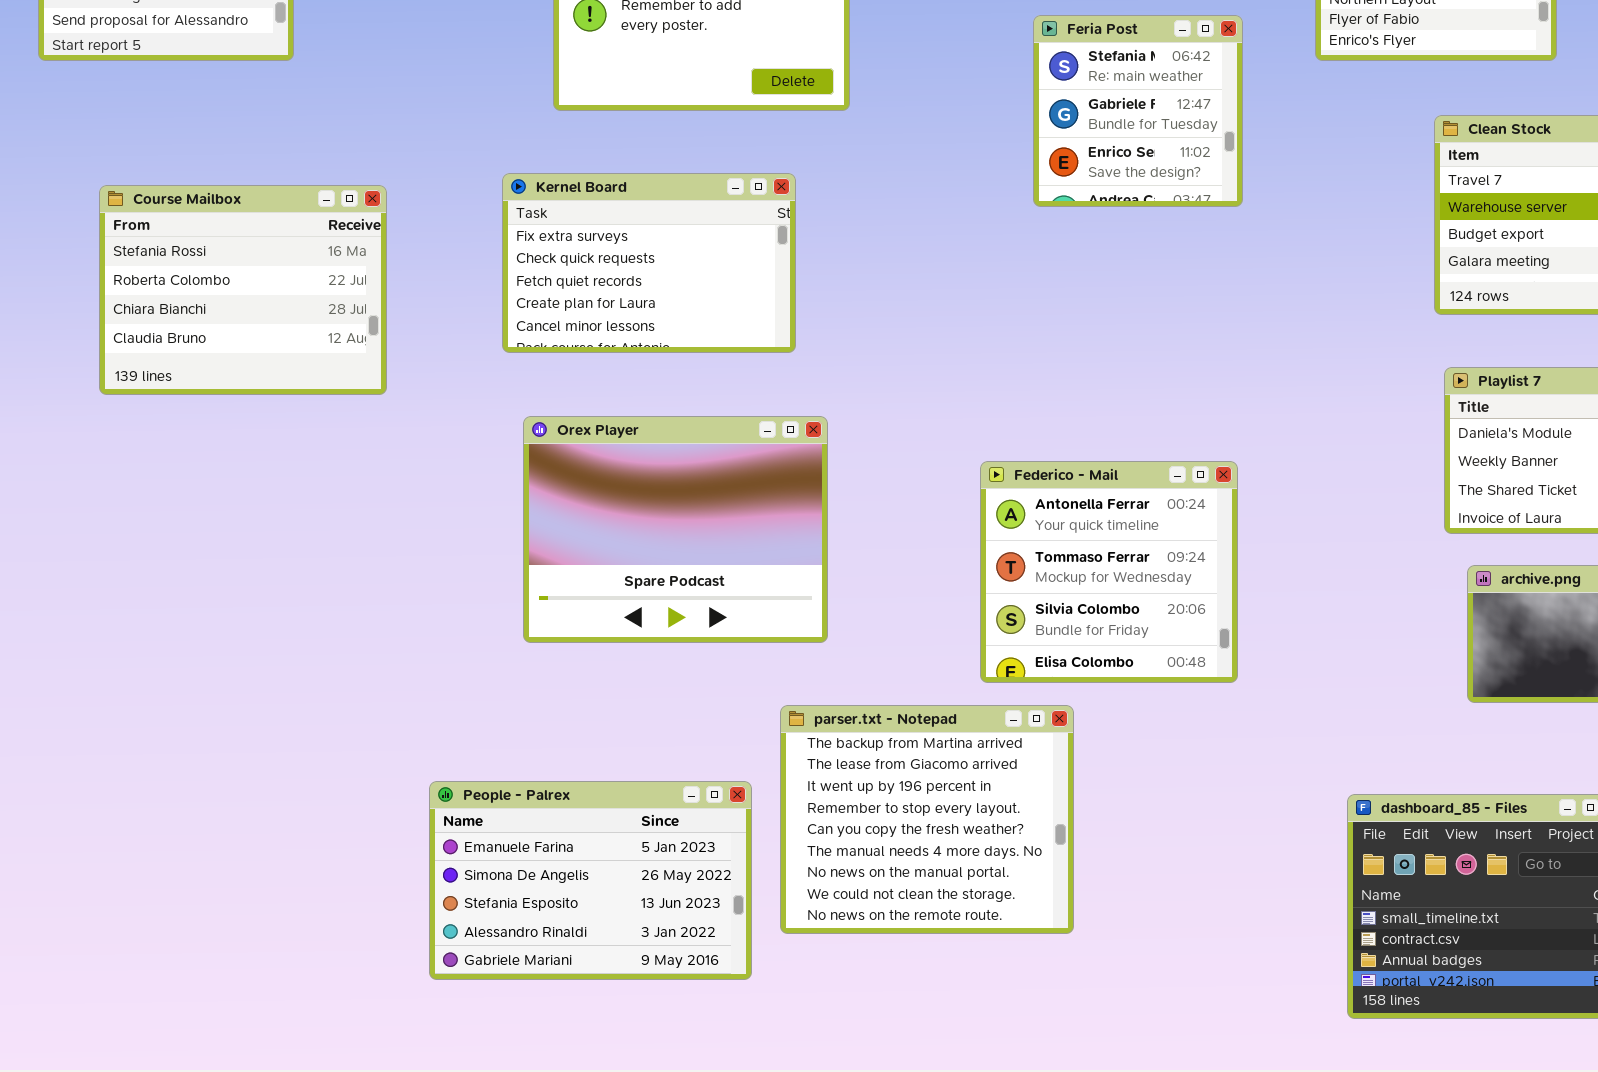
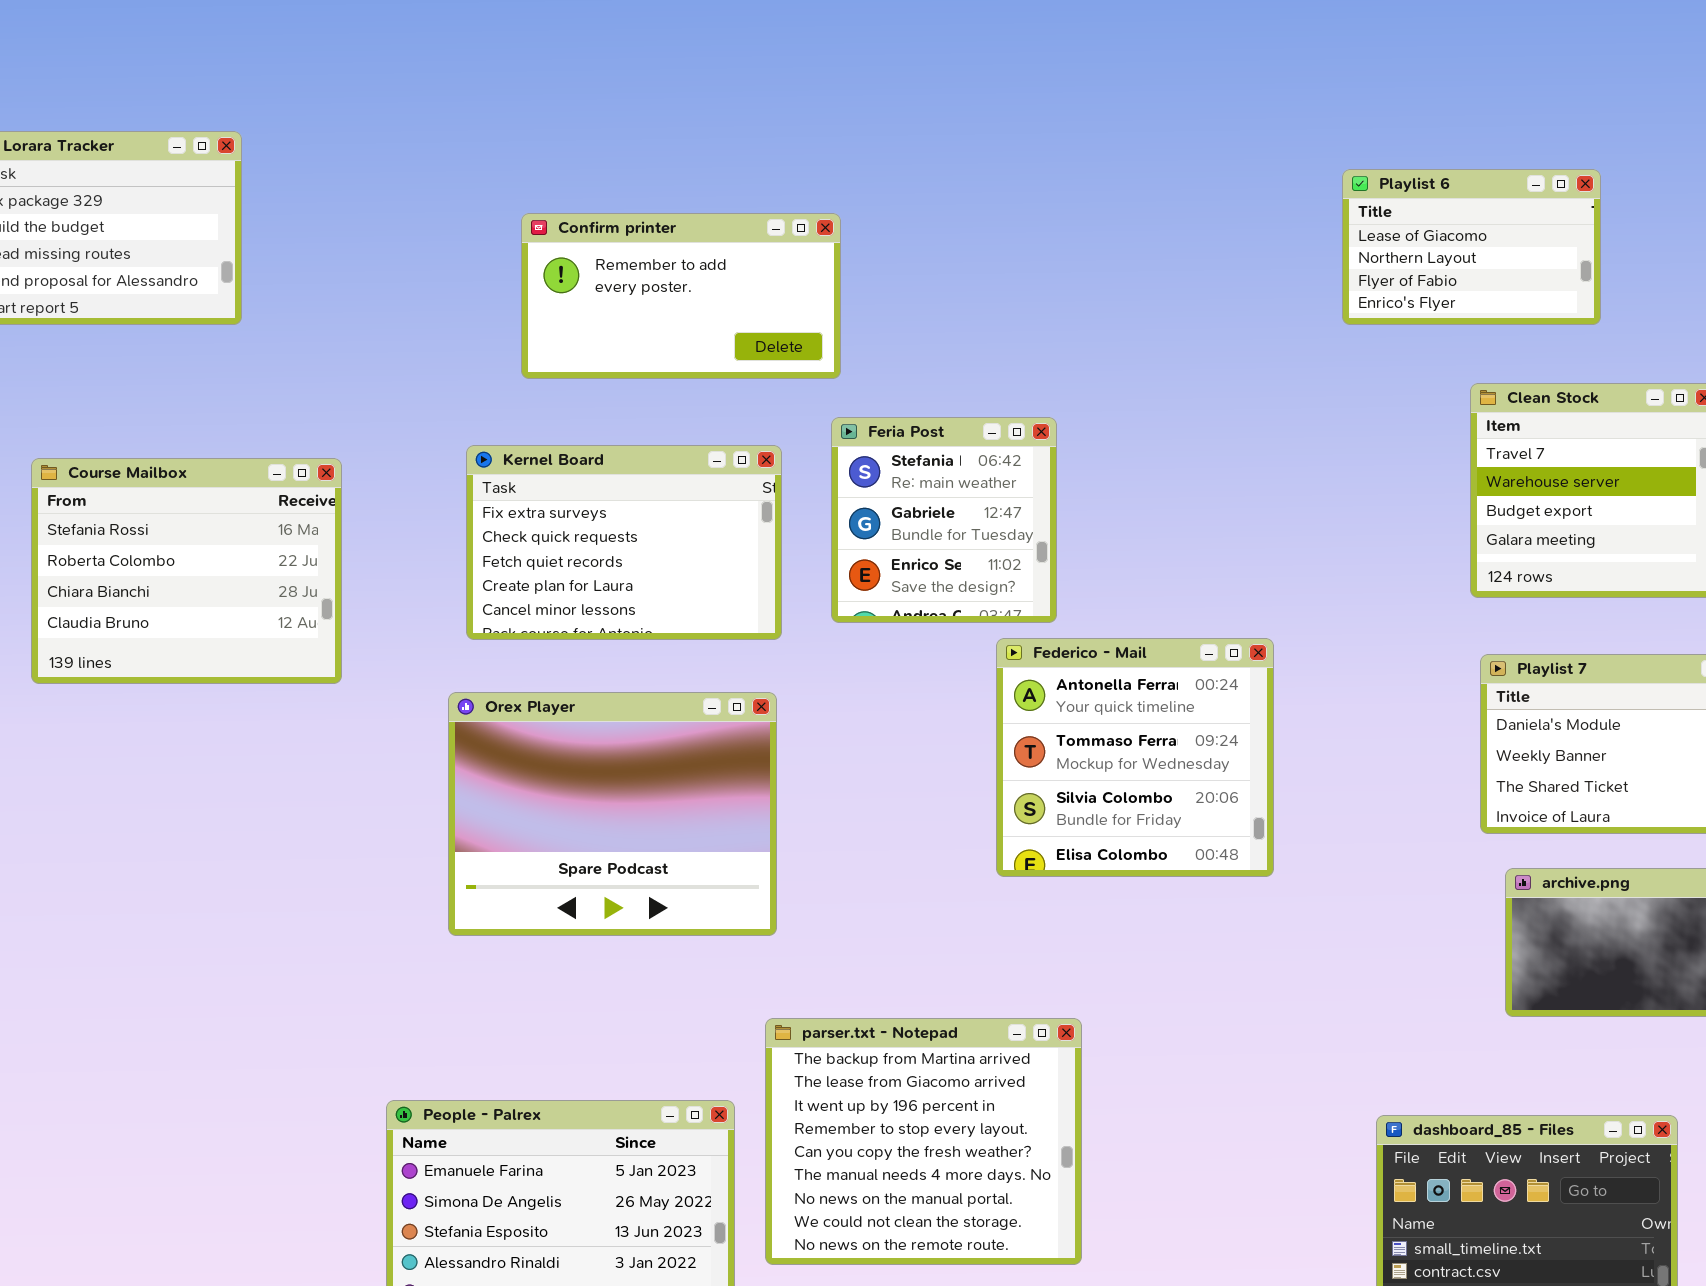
Feria Post: [1033,15,1243,207] -> [831,417,1057,623], moved
Orex Player: [523,416,828,643] -> [448,692,777,936], moved
Federico - Mail: [980,461,1238,683] -> [996,638,1274,877], moved

